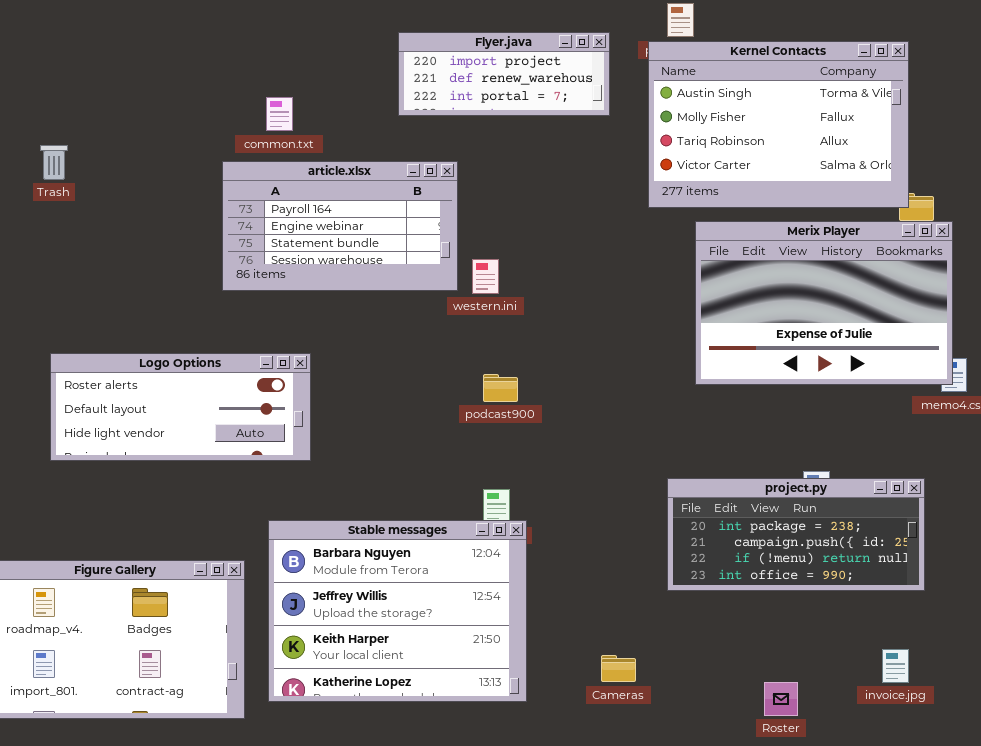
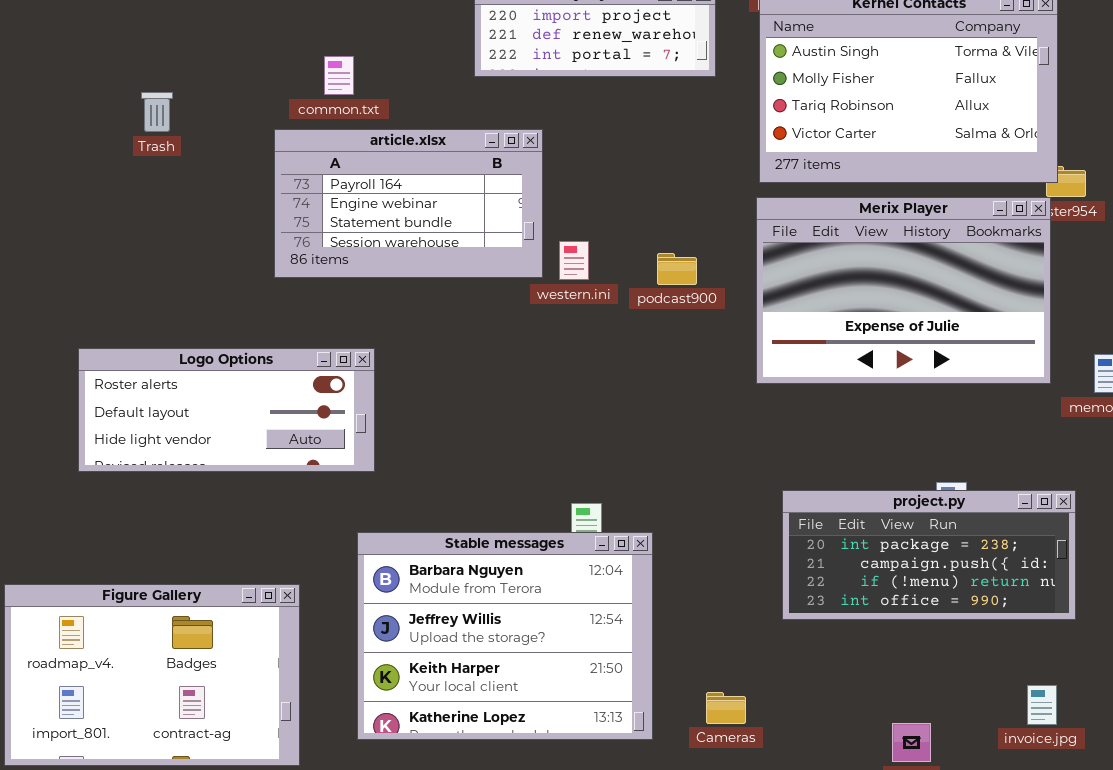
Trash: [40,145,68,180] -> [141,92,173,132], moved
Merix Player: [695,221,953,385] -> [756,197,1051,384], moved
podcast900: [483,374,518,402] -> [657,253,697,285], moved
Stable messages: [268,520,527,702] -> [357,532,653,740], moved

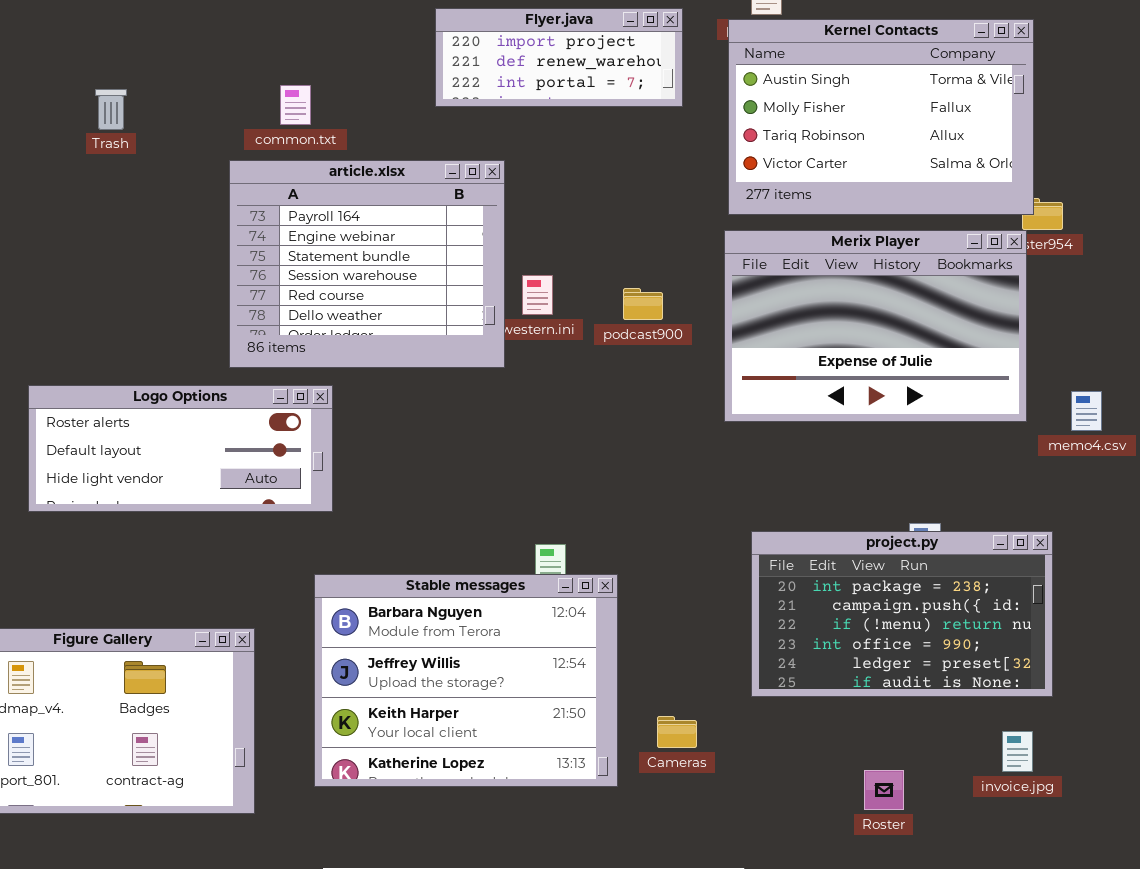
Trash: [141,92,173,132] -> [95,89,127,130], moved
article.xlsx: [274,129,543,278] -> [229,160,505,368], resized
project.py: [782,490,1076,620] -> [751,531,1053,697], resized
Cameras: [706,692,746,724] -> [657,716,697,748], moved

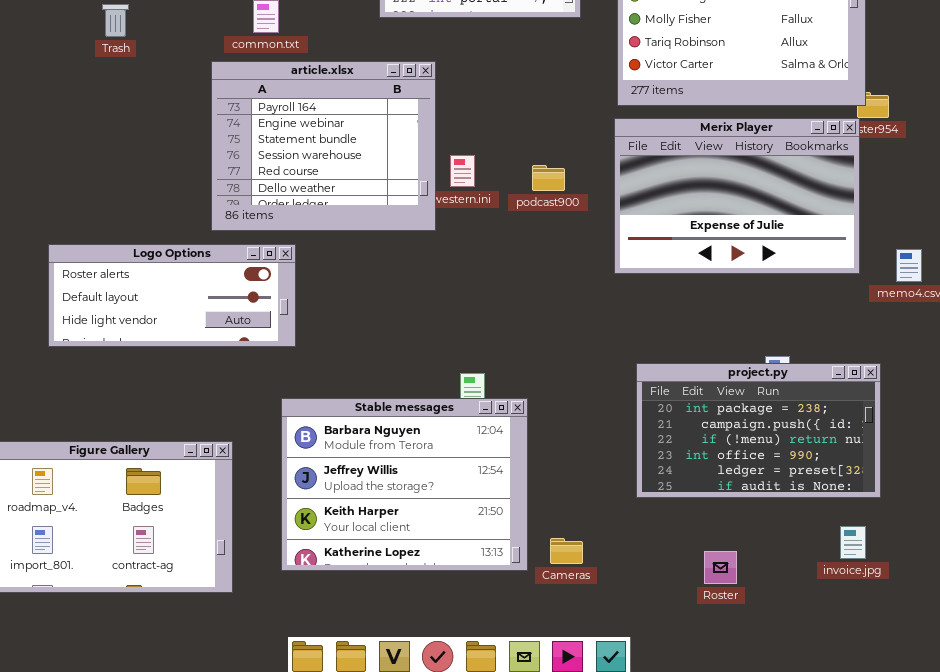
Cameras: [657,716,697,748] -> [550,538,583,564], moved
Roster: [864,770,904,810] -> [704,551,737,584], moved

